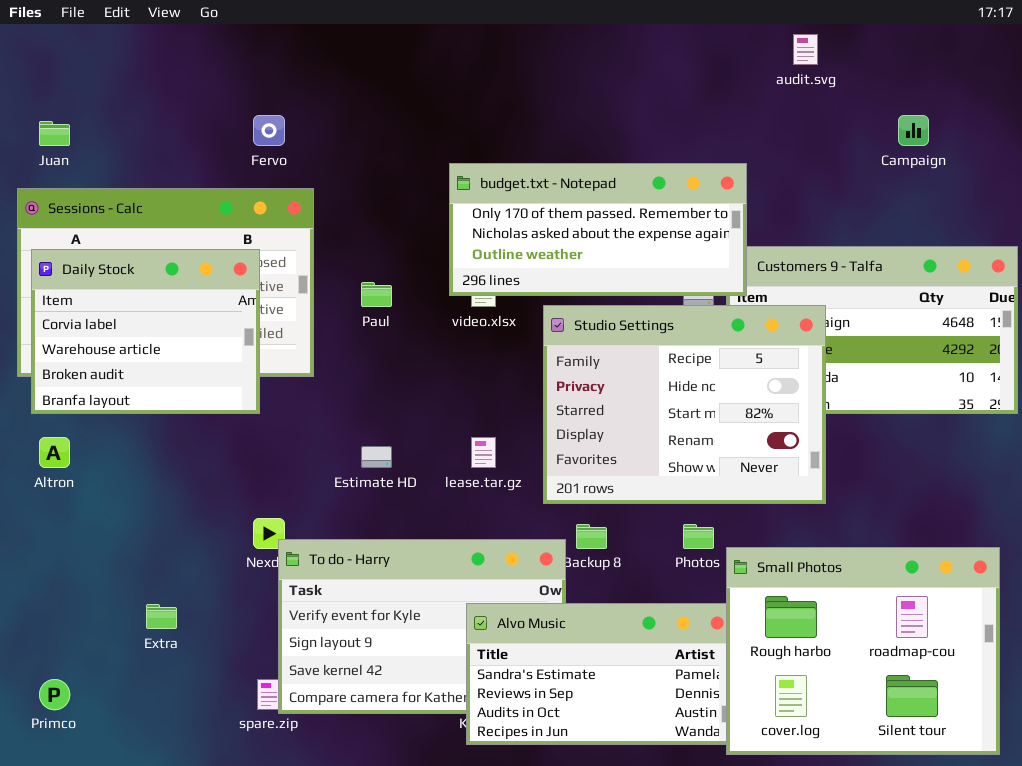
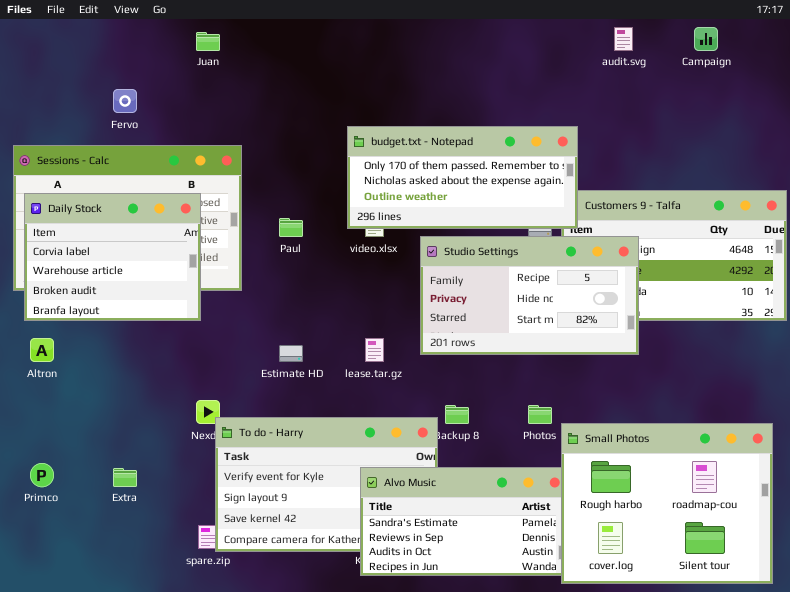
Fervo: [253,115,285,146] -> [113,89,137,113], moved
Campaign: [898,115,929,146] -> [694,27,718,51], moved
Juan: [39,121,70,146] -> [196,32,220,51], moved
Studio Settings: [543,305,826,504] -> [420,236,639,355], resized
Primco: [39,679,70,710] -> [30,463,54,487], moved

